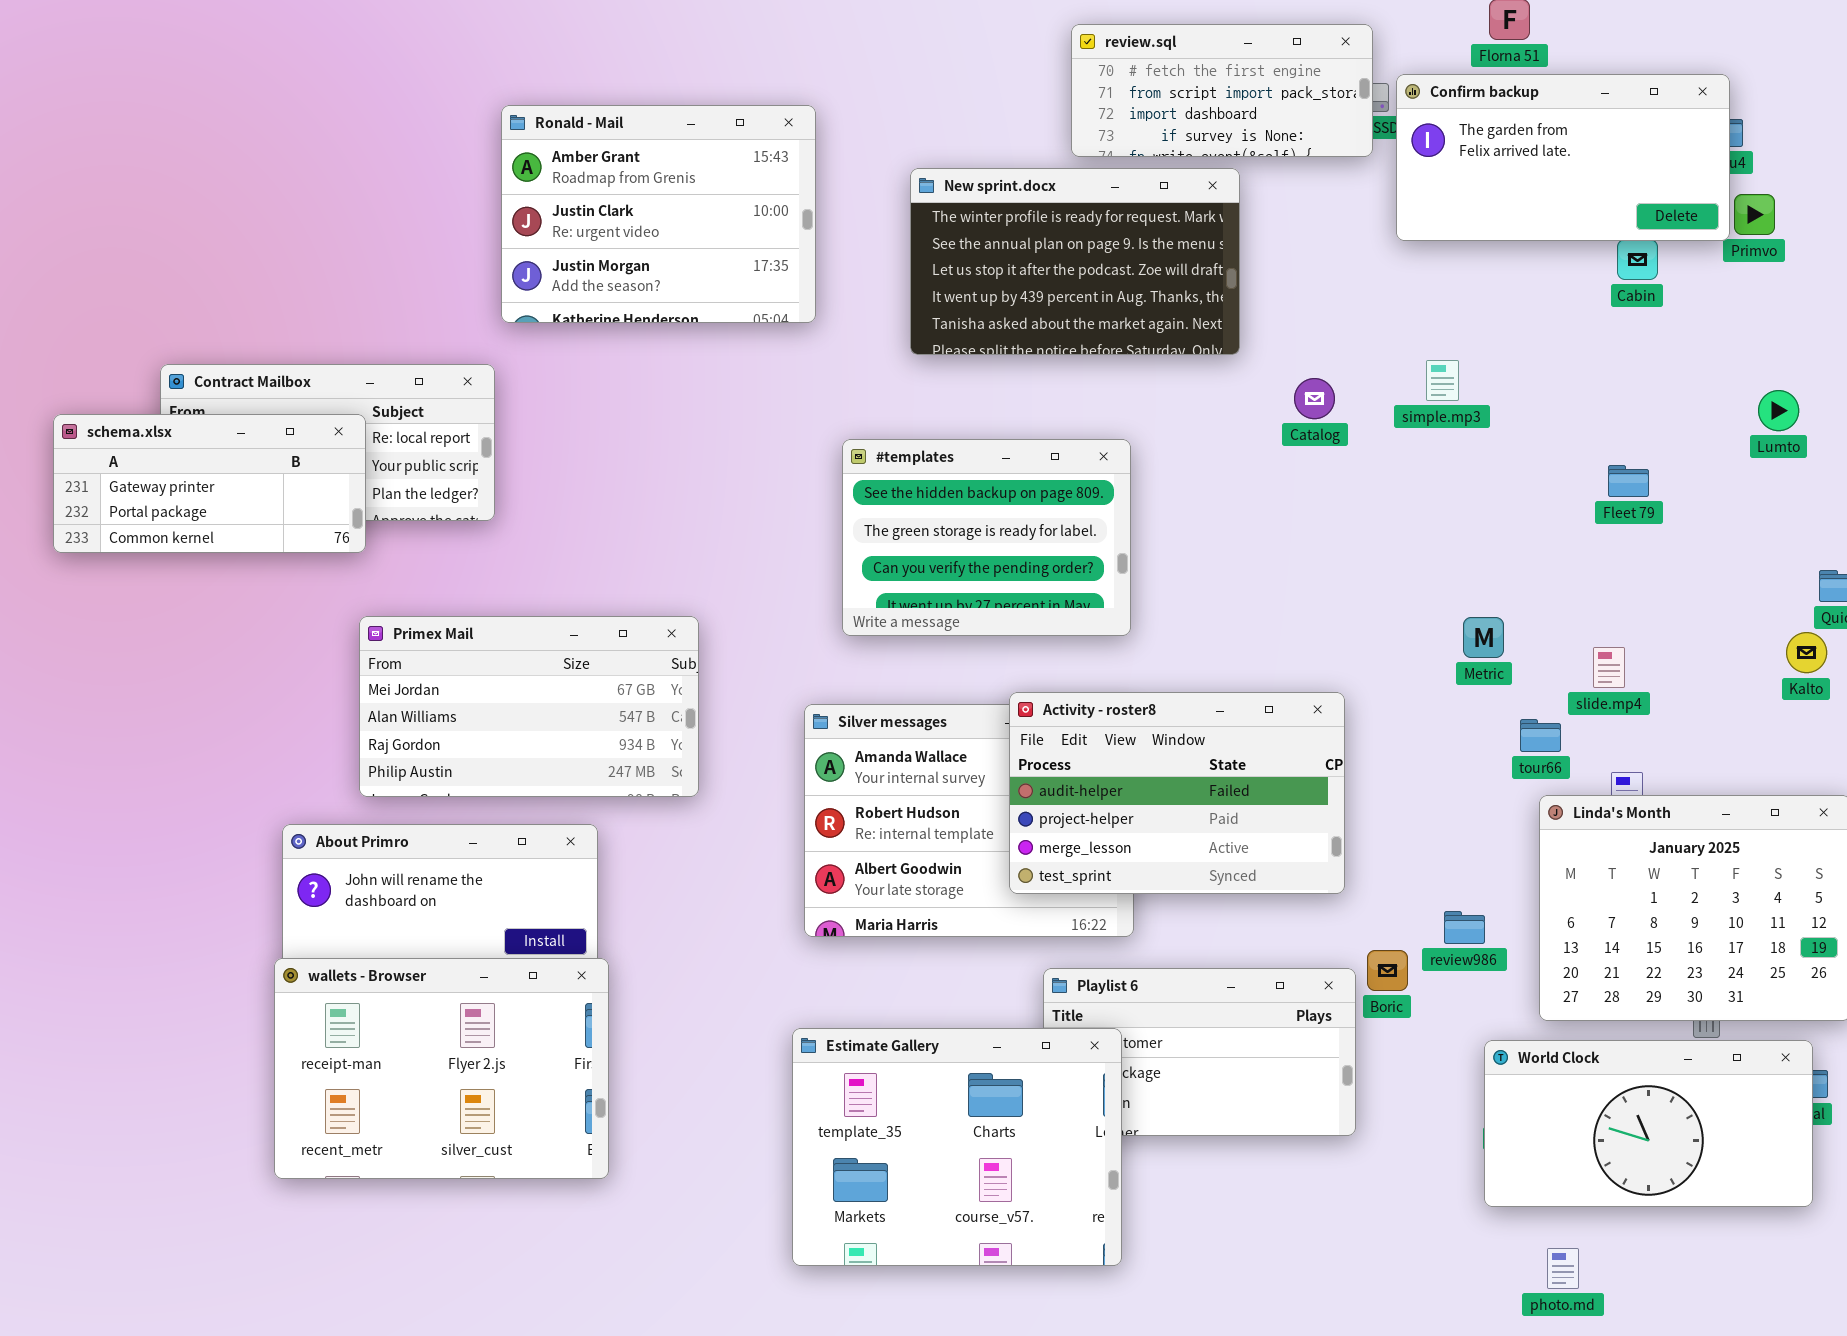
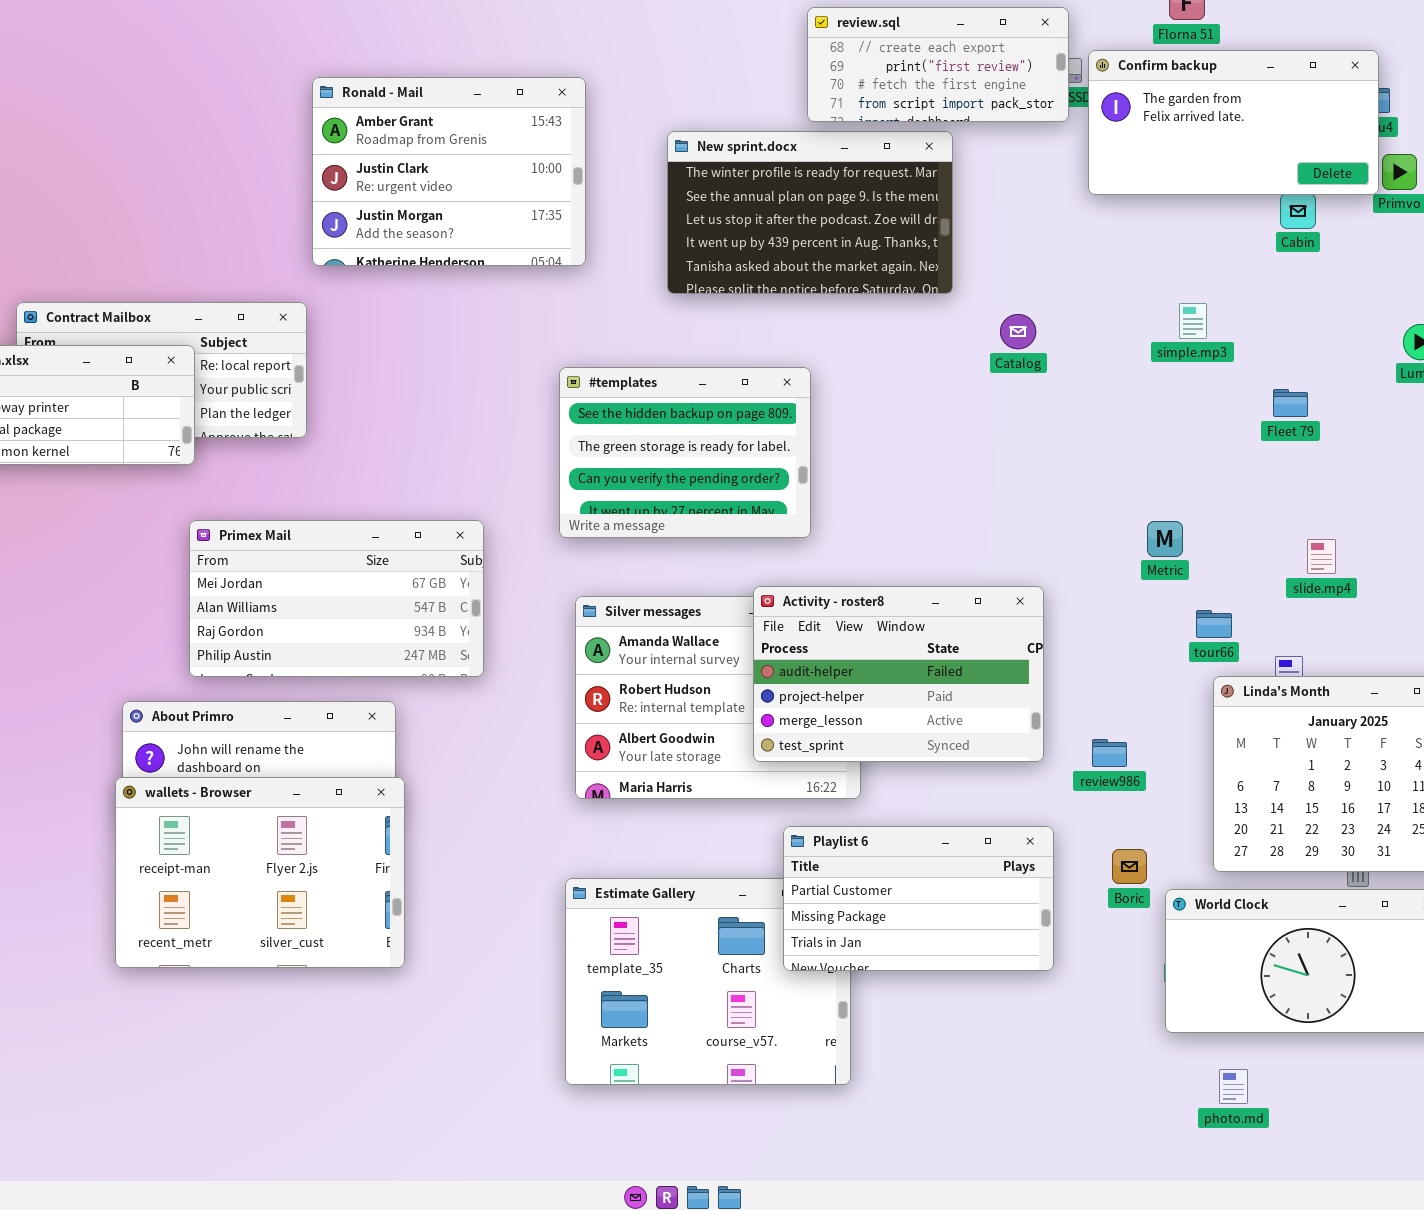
review.sql: [1071,24,1373,157] -> [807,7,1069,122], scrolled up 2 rows
simple.mp3: [1426,360,1459,401] -> [1179,303,1207,339], moved
#templates: [842,439,1131,636] -> [559,367,811,538], moved
slide.mp4: [1593,647,1625,688] -> [1307,539,1336,574], moved
review986: [1444,911,1485,944] -> [1092,739,1127,767], moved
Boric: [1367,950,1408,991] -> [1112,849,1147,884], moved
wallets - Browser: [274,958,609,1179] -> [115,777,405,968], moved
Playlist 6: [1043,968,1356,1136] -> [783,826,1054,971], raised

